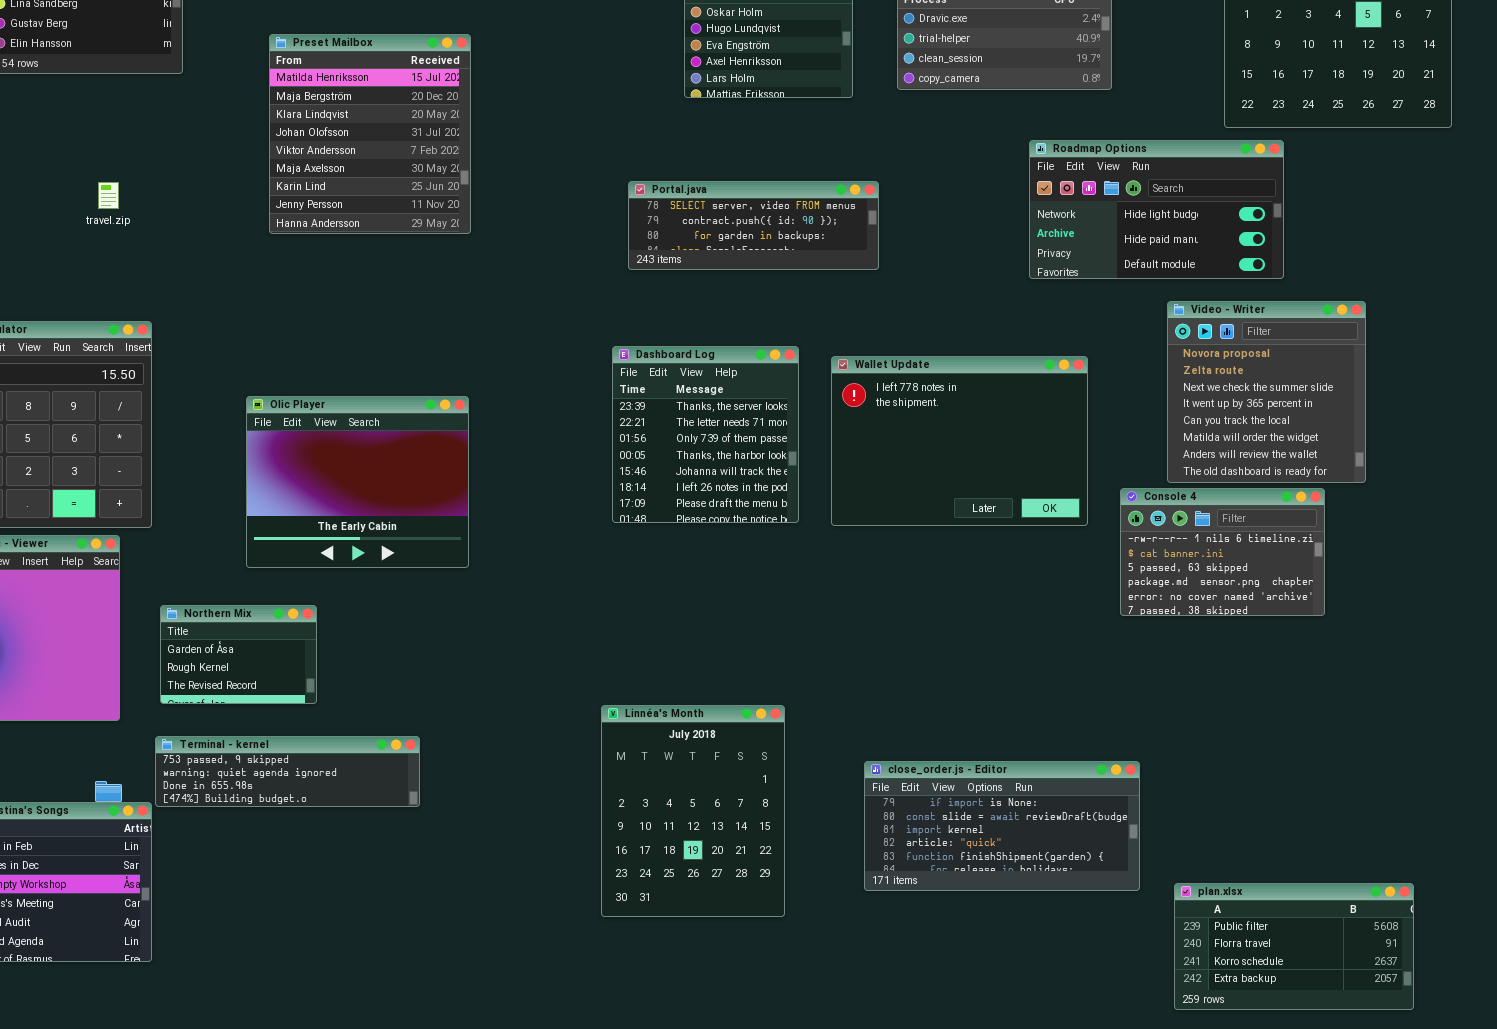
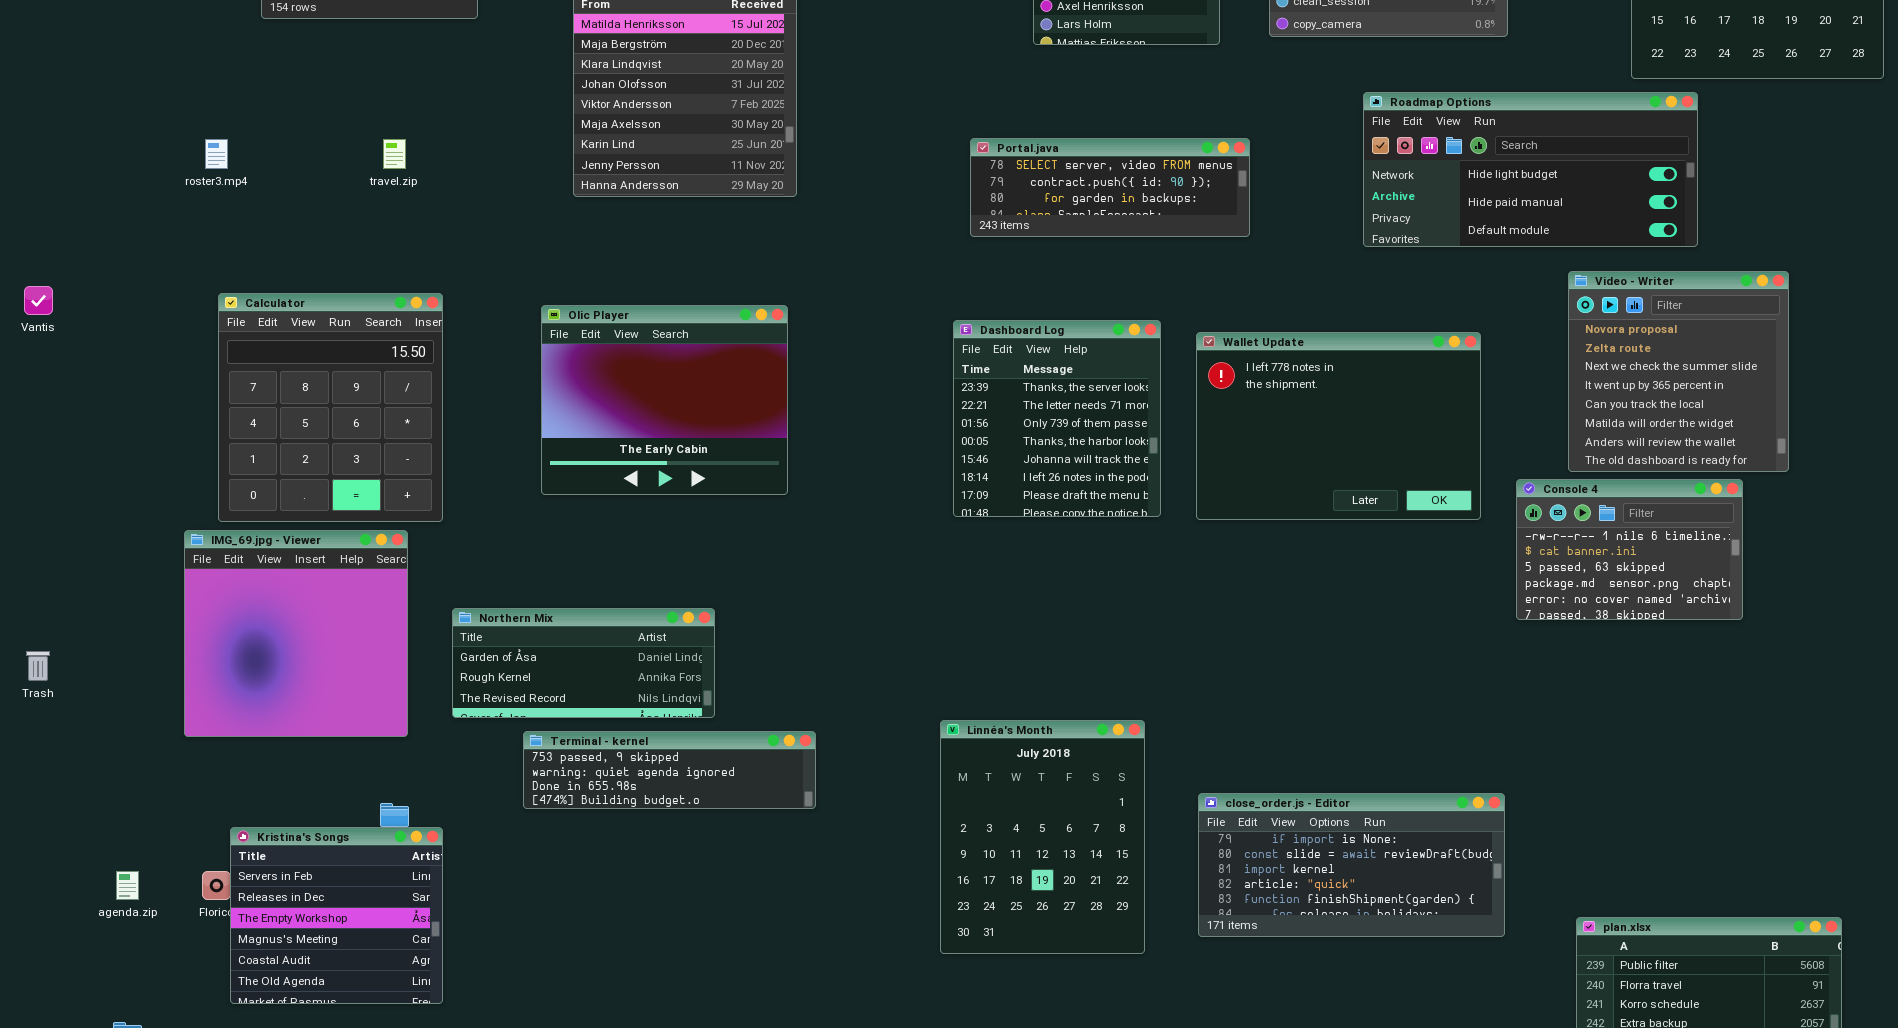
Roadmap Options: [1029,140,1284,279] -> [1363,92,1698,247], resized
Olic Player: [246,396,469,568] -> [541,305,788,495], moved
Northern Mix: [160,605,317,704] -> [452,608,715,718], resized
Terminal - kernel: [155,736,420,807] -> [523,731,816,809], moved
close_order.js - Editor: [864,761,1140,891] -> [1198,793,1505,937], moved

